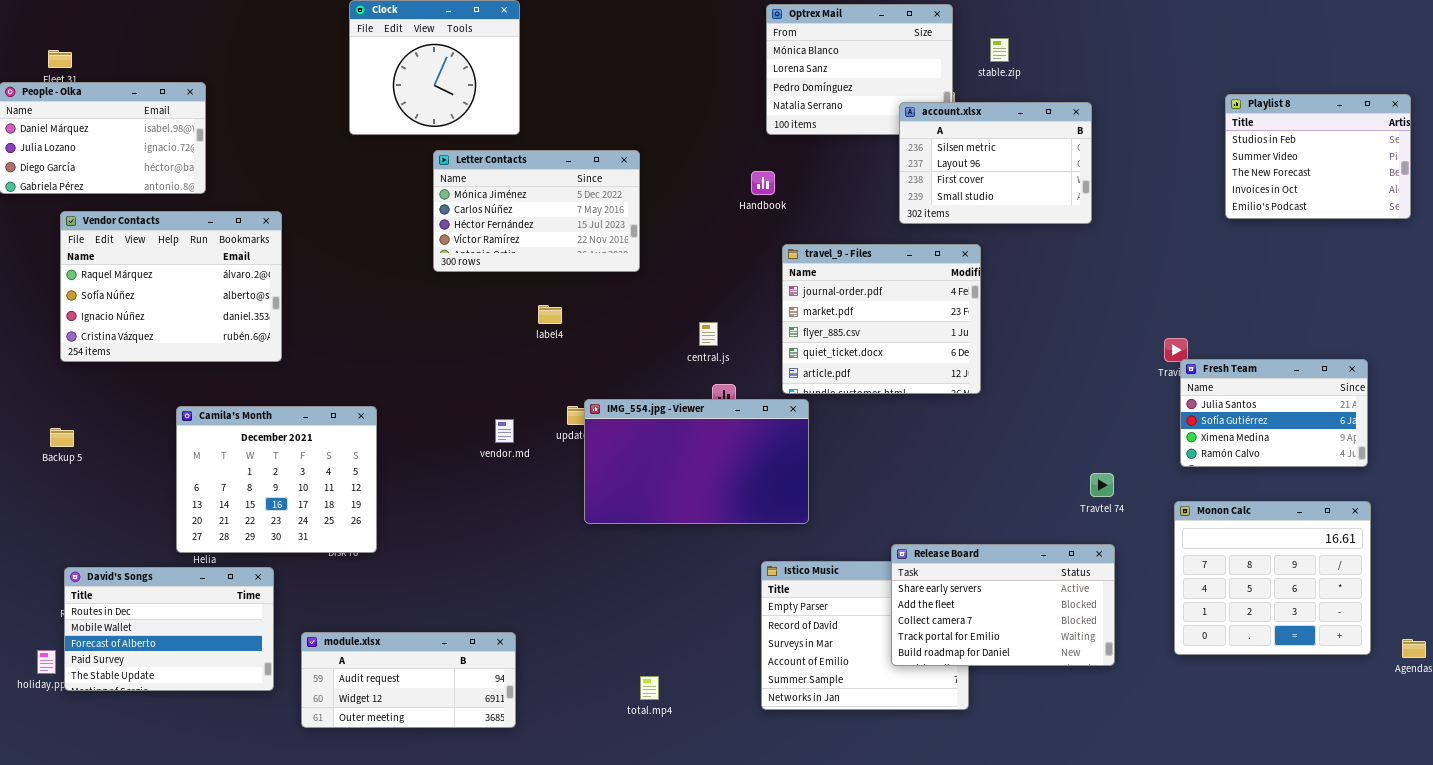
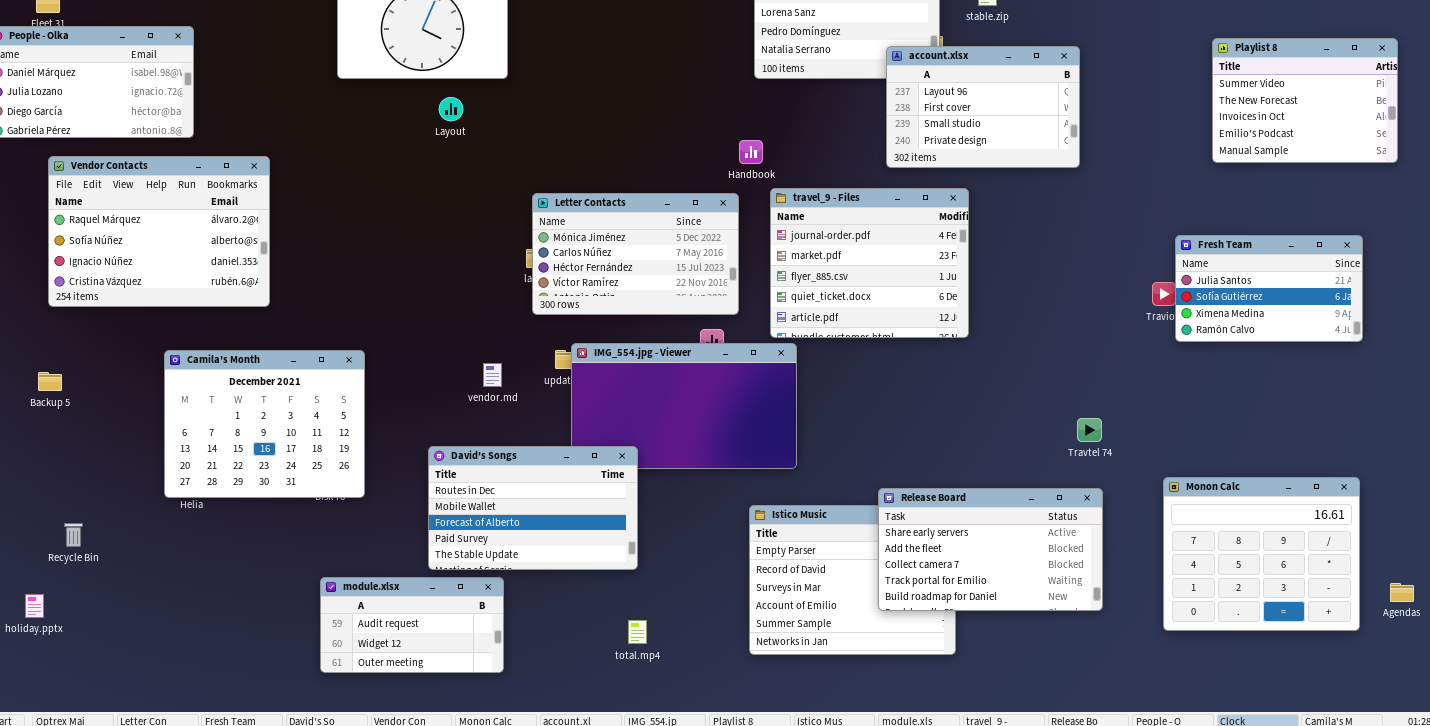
Playlist 8: [1225,94,1411,219] -> [1212,38,1398,163], scrolled down 1 row
account.xlsx: [899,102,1092,224] -> [886,46,1080,168], scrolled down 1 row
Letter Contacts: [433,150,640,272] -> [532,193,739,315], moved
Handbook: [751,171,775,195] -> [739,140,763,164], moved
Fresh Team: [1180,359,1368,467] -> [1175,235,1363,342], moved
Monon Calc: [1174,501,1371,655] -> [1163,477,1360,631], moved
David's Songs: [64,567,274,691] -> [428,446,638,570], moved
module.xlsx: [301,632,516,728] -> [320,577,504,673], resized

